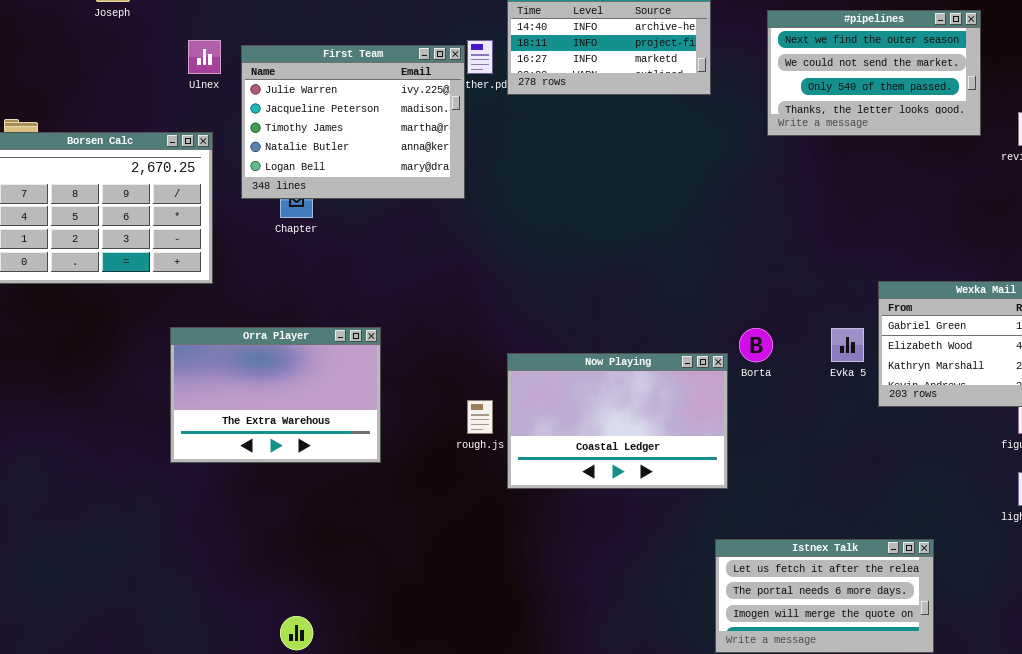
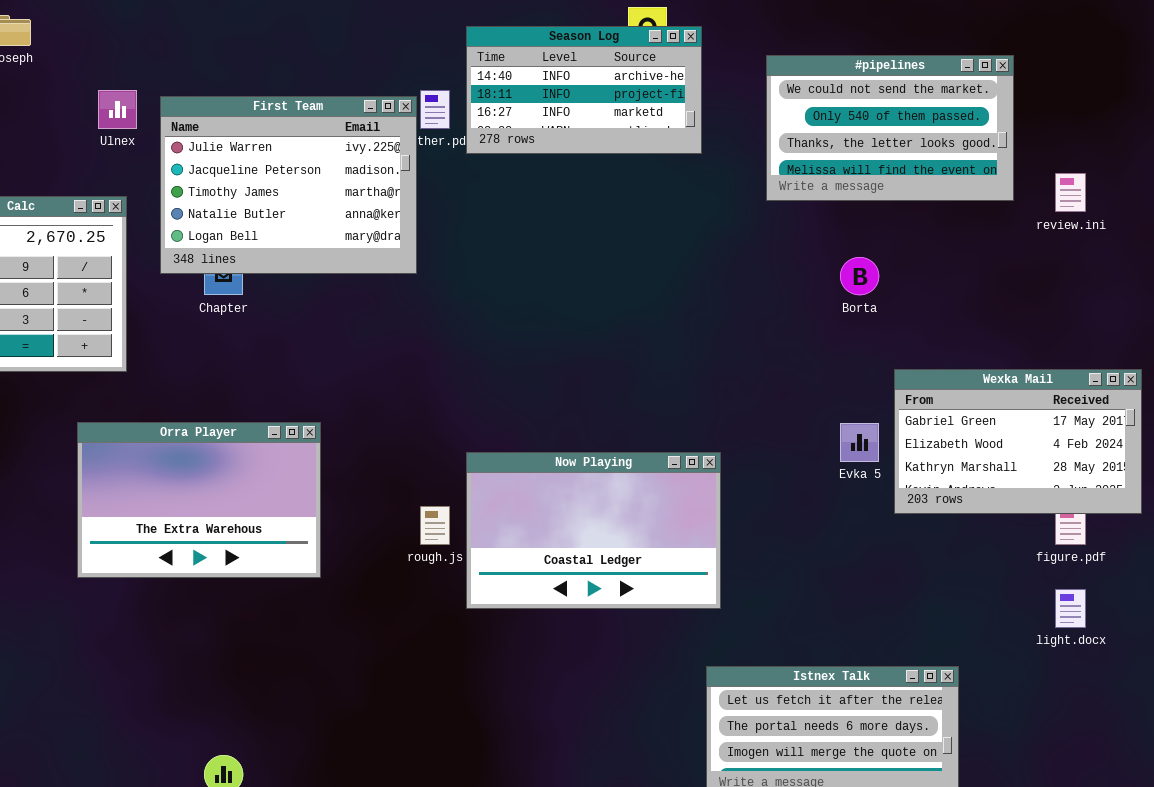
#pipelines: [767,10,981,136] -> [766,55,1014,201], scrolled down 1 row
Borta: [739,328,773,362] -> [840,257,879,295], moved

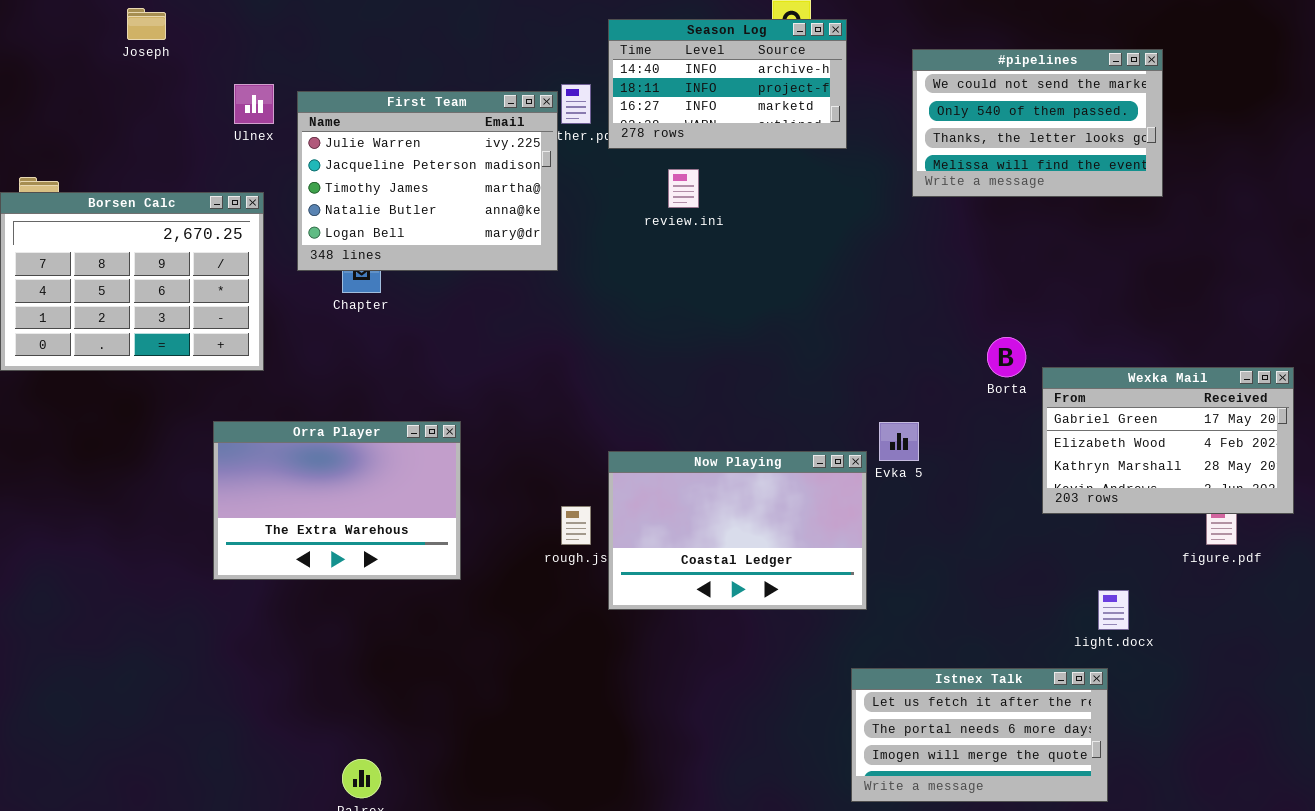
review.ini: [1055,173,1086,212] -> [668,169,699,208], moved
Borta: [840,257,879,295] -> [987,337,1026,377], moved
Evka 5: [840,423,879,462] -> [879,422,919,461], moved
light.docx: [1055,589,1086,628] -> [1098,590,1129,630], moved

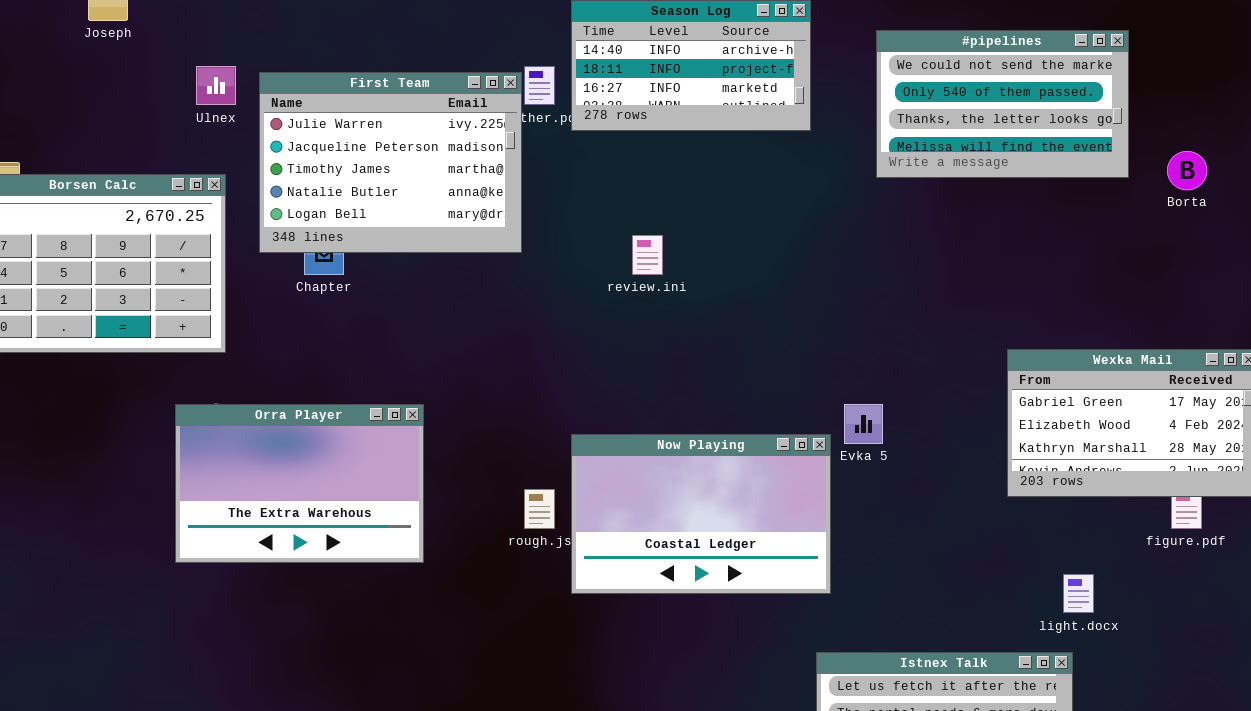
review.ini: [668,169,699,208] -> [632,235,663,275], moved
Borta: [987,337,1026,377] -> [1167,151,1207,190], moved

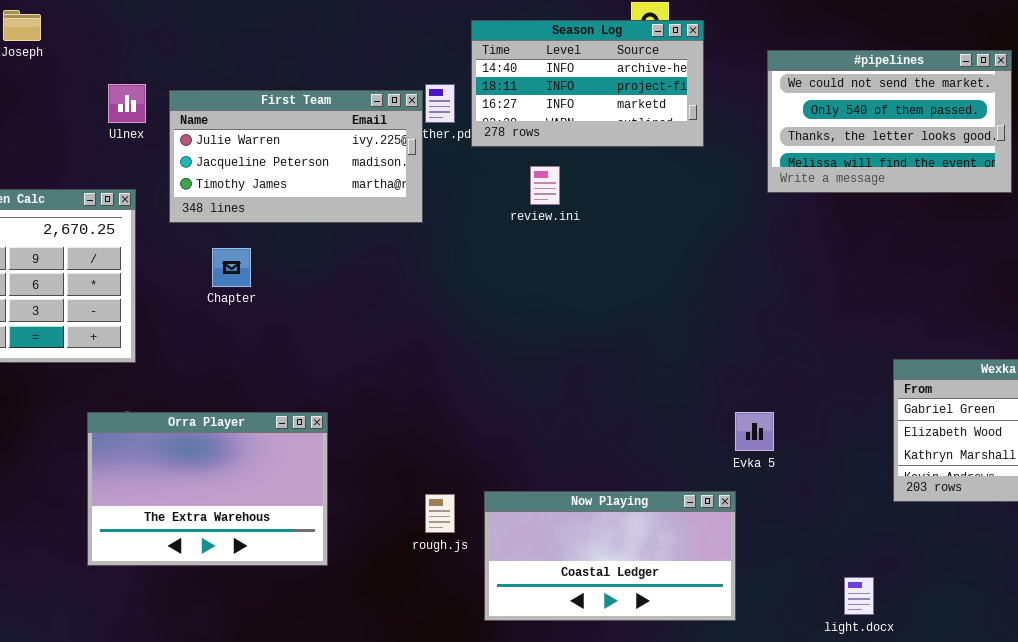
First Team: [259,72,522,253] -> [169,90,423,223], resized
review.ini: [632,235,663,275] -> [530,166,560,205], moved
Now Playing: [571,434,831,594] -> [484,491,736,621], moved, resized
light.docx: [1063,574,1094,613] -> [844,577,874,615], moved

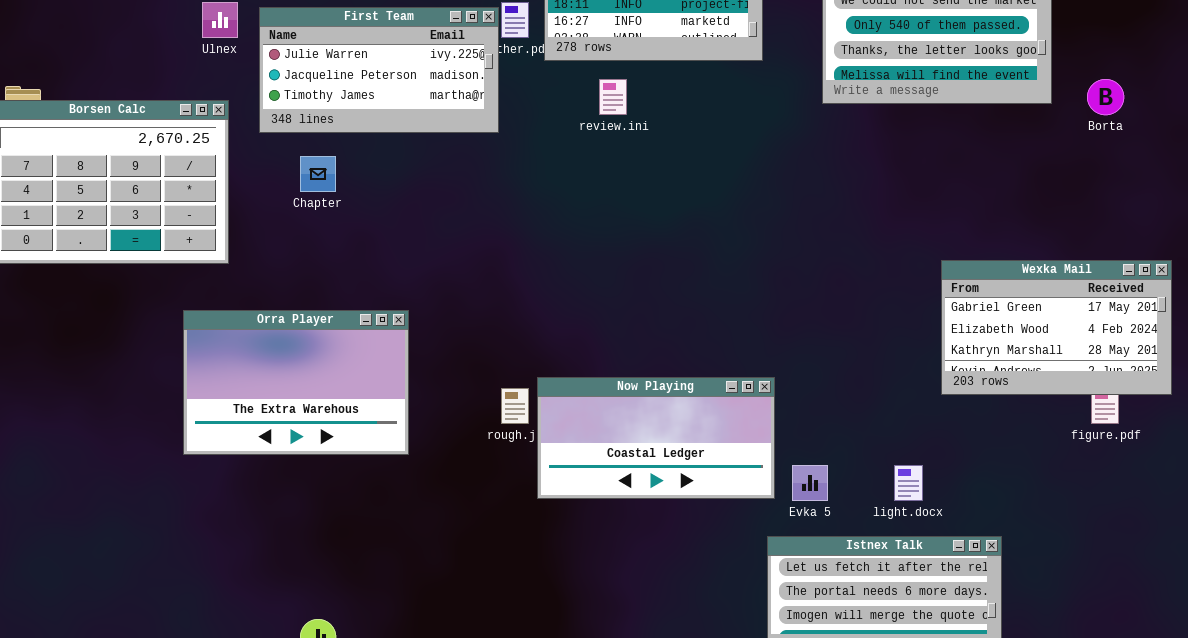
Evka 5: [735,412,774,451] -> [792,465,828,501], moved
Now Playing: [484,491,736,621] -> [537,377,775,499], moved

